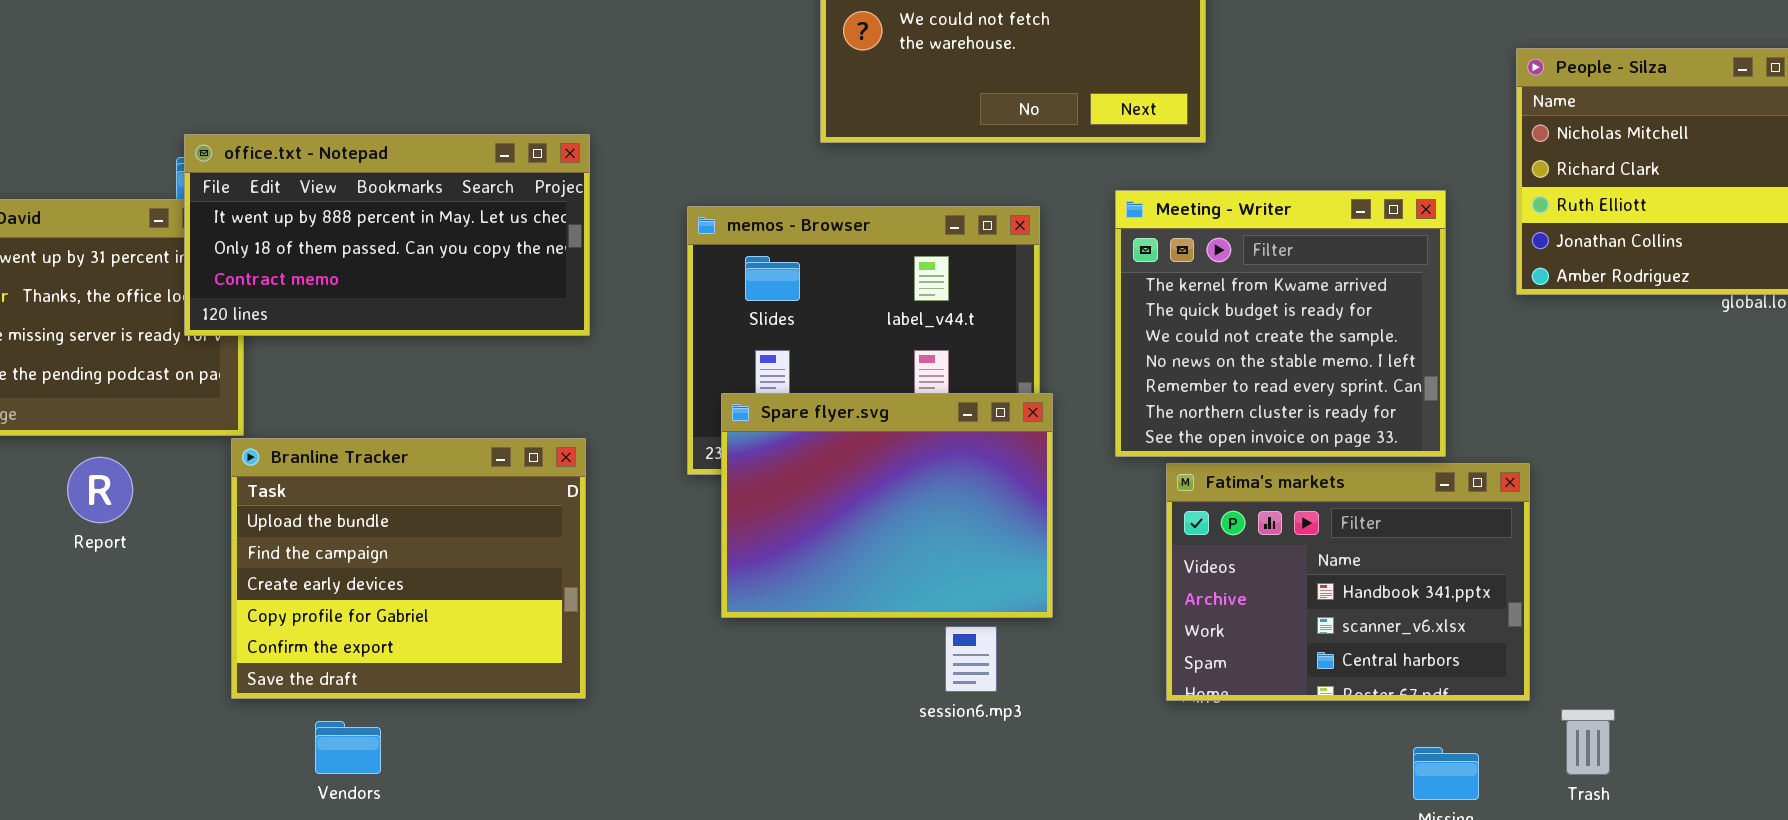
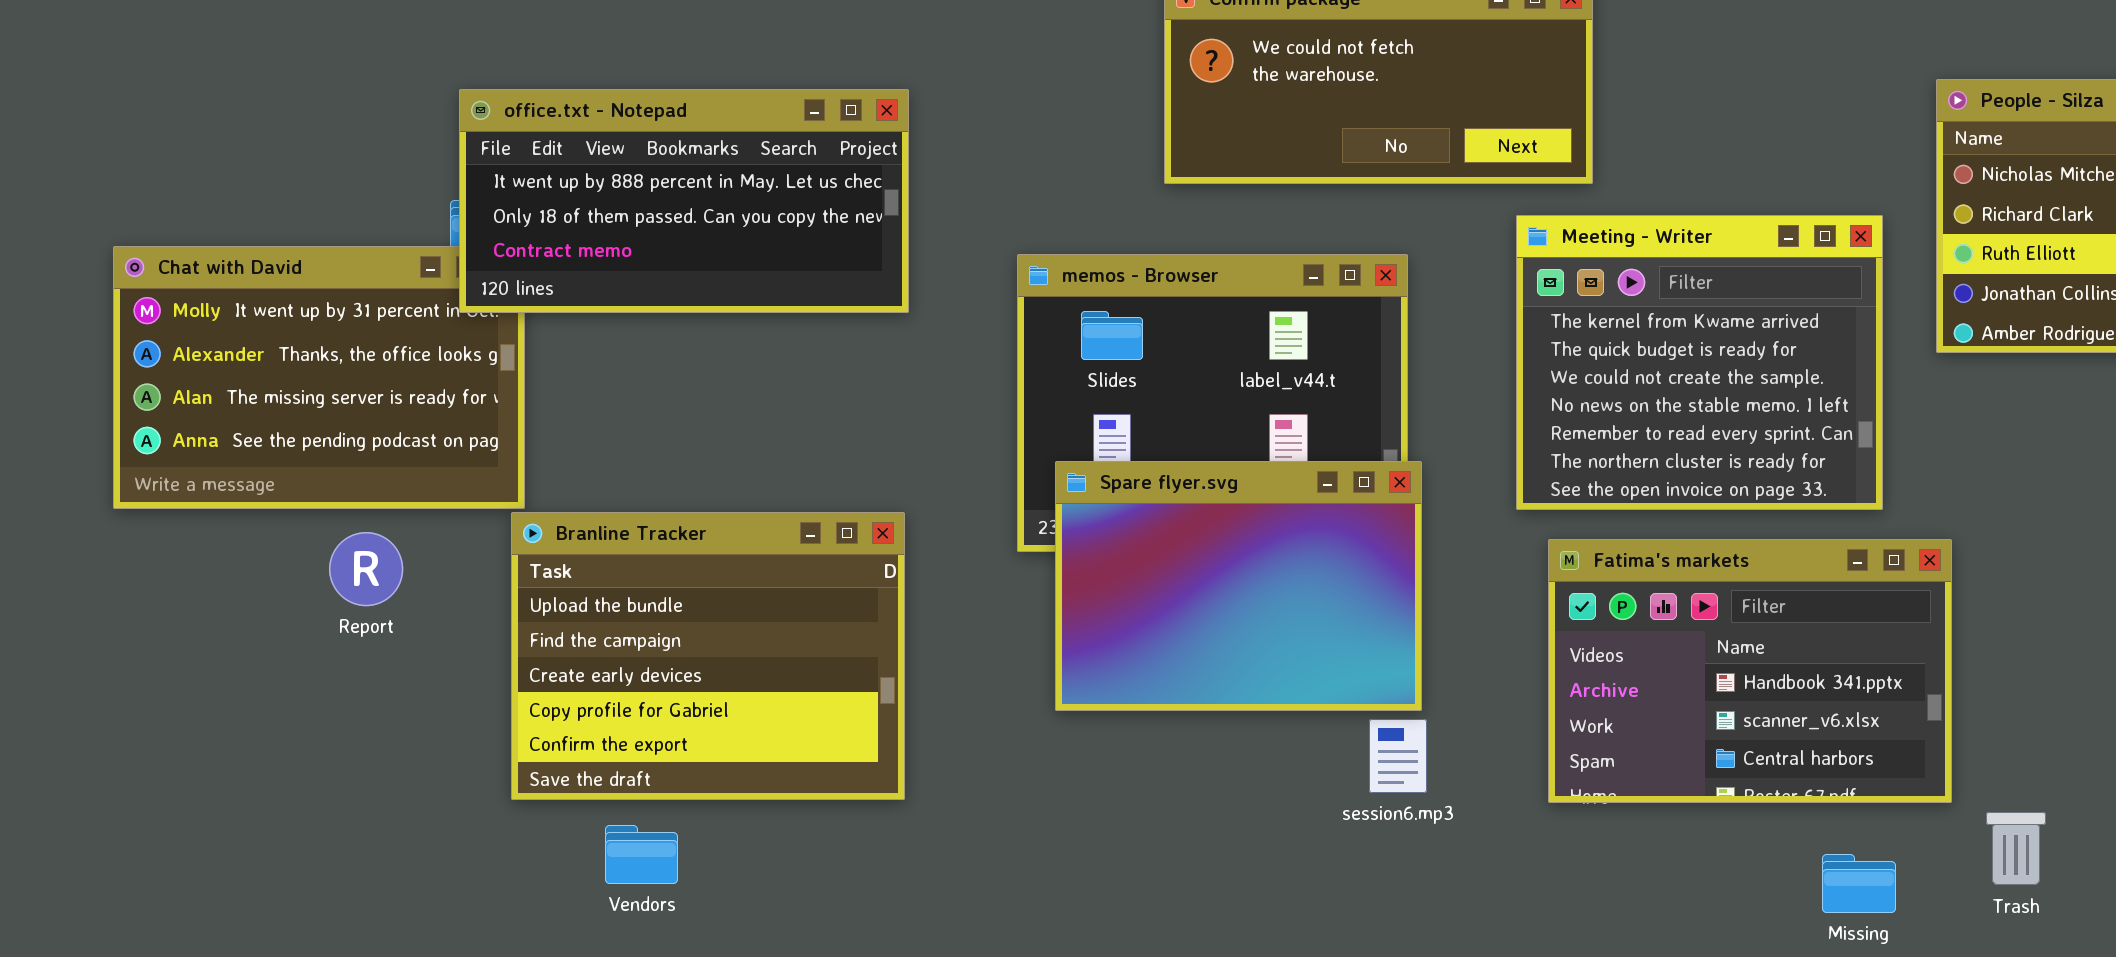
office.txt - Notepad: [184,134,590,336] -> [459,89,909,313], moved
Meeting - Writer: [1115,190,1446,457] -> [1516,215,1883,510], moved
session6.mp3: [945,626,997,692] -> [1369,719,1427,793], moved

